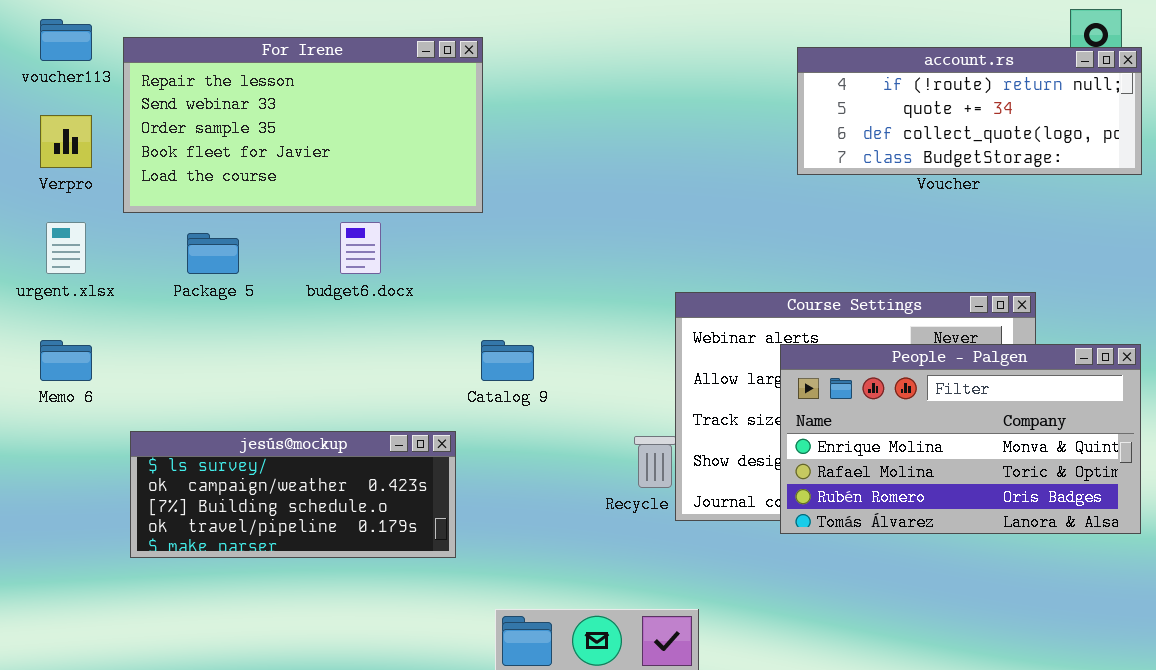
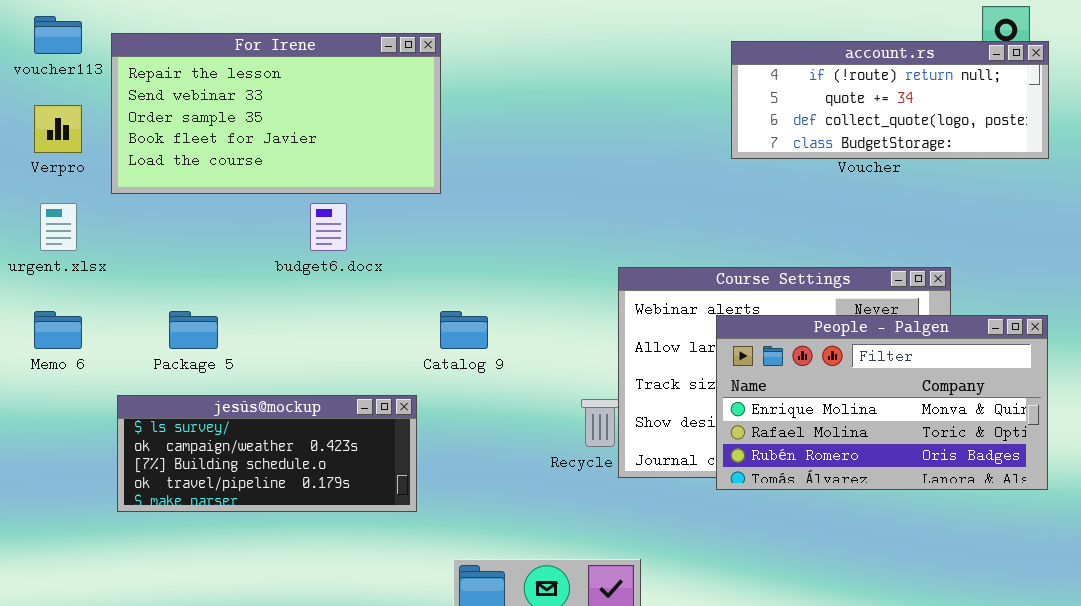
Package 5: [187,233,239,274] -> [169,311,218,349], moved

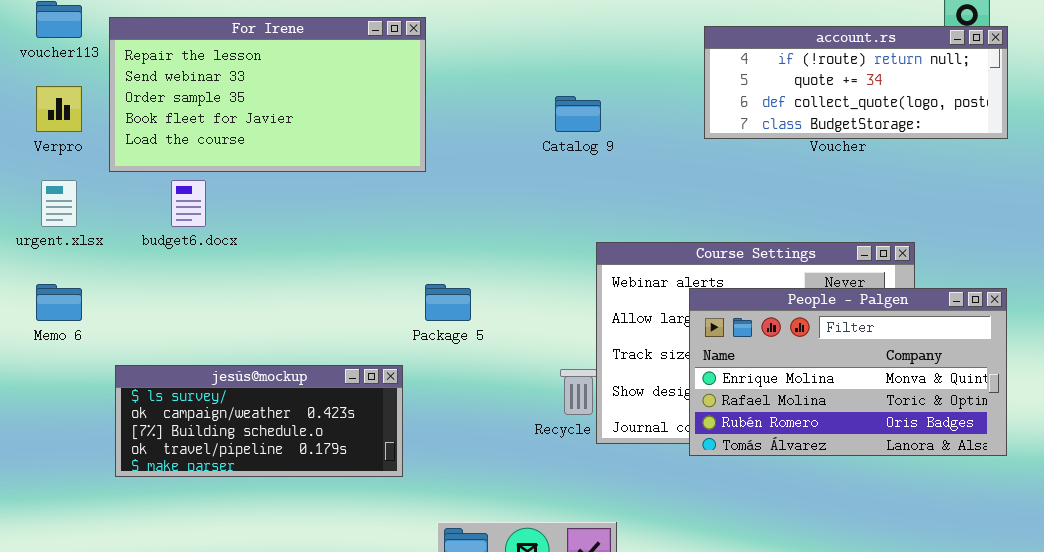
budget6.docx: [310,203,347,251] -> [171,180,206,227], moved
Package 5: [169,311,218,349] -> [425,284,471,321], moved
Catalog 9: [440,311,488,349] -> [555,96,601,132], moved

